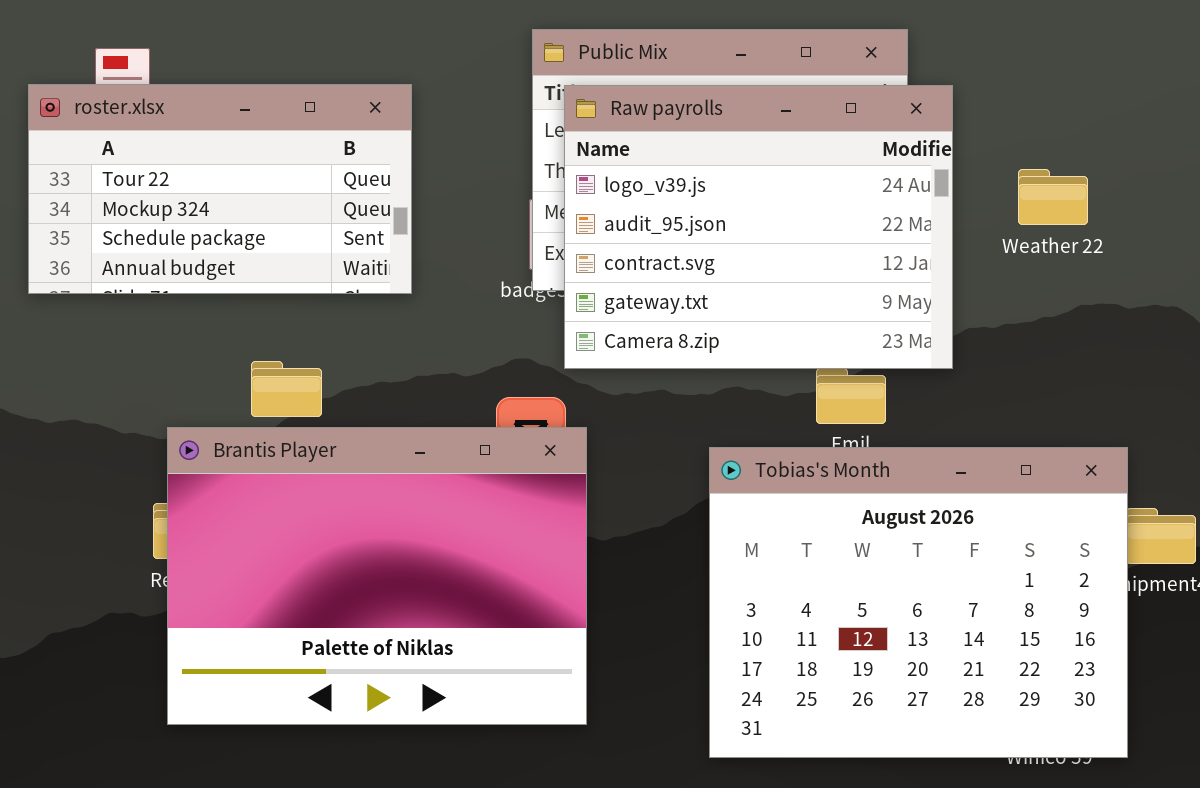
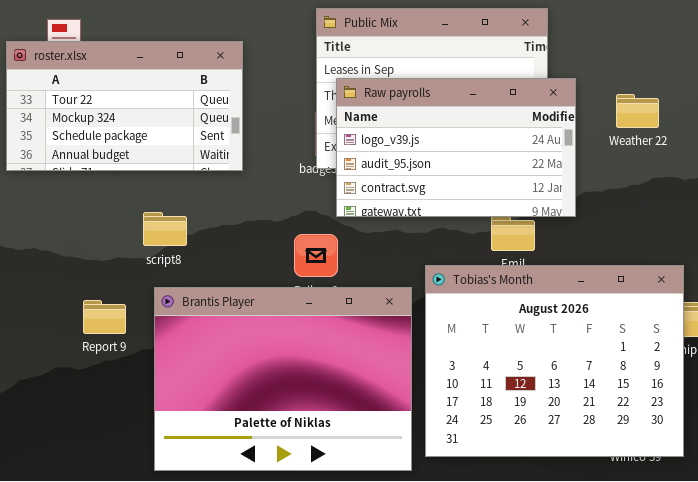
Raw payrolls: [564,85,953,369] -> [336,78,576,217], resized
Brantis Player: [167,427,587,725] -> [154,287,412,471], moved

